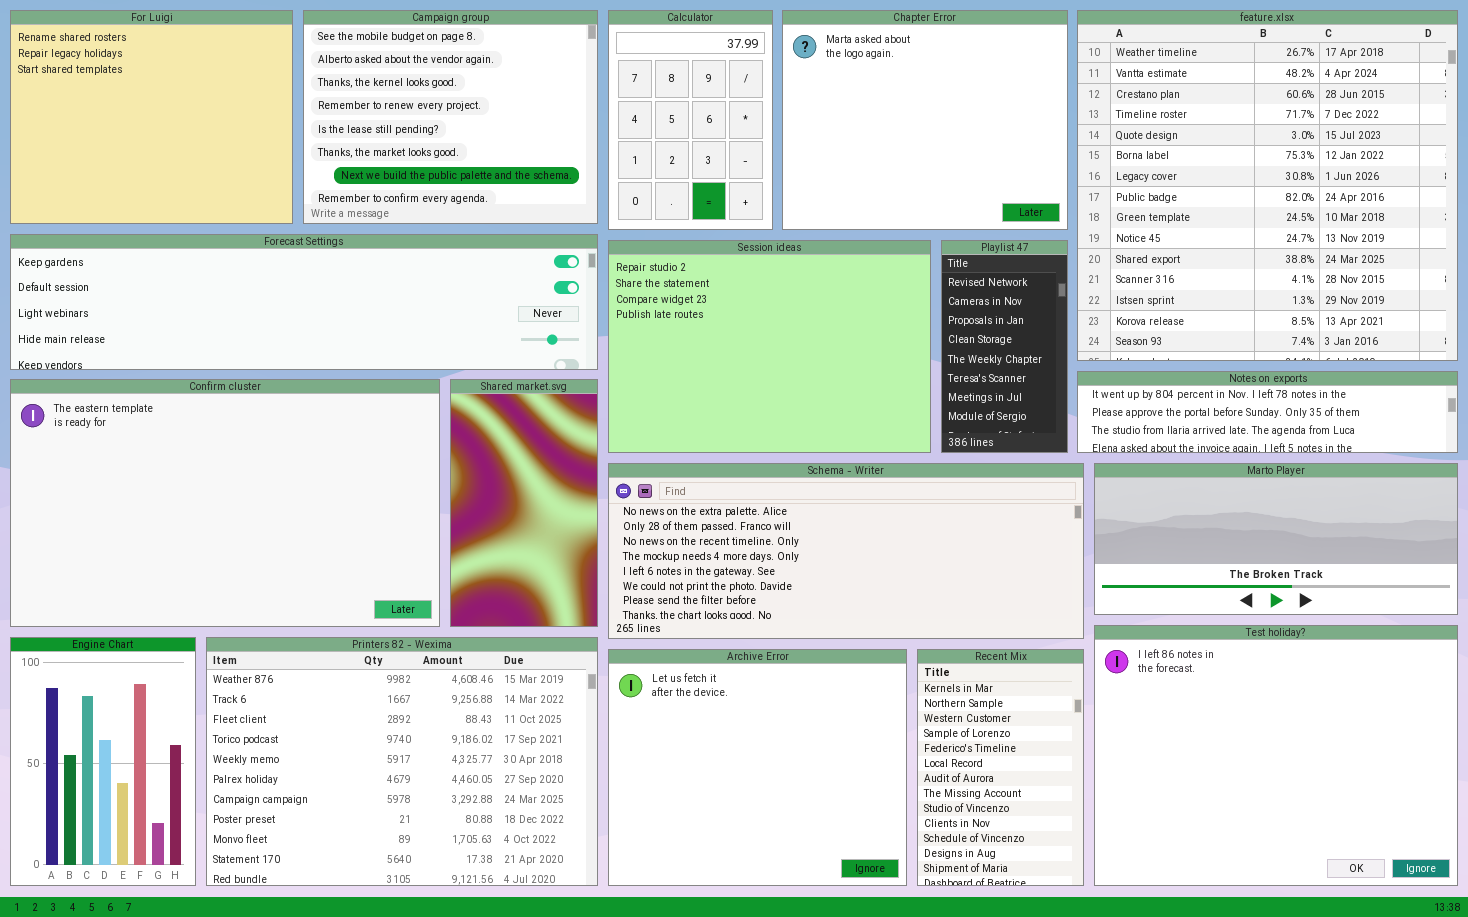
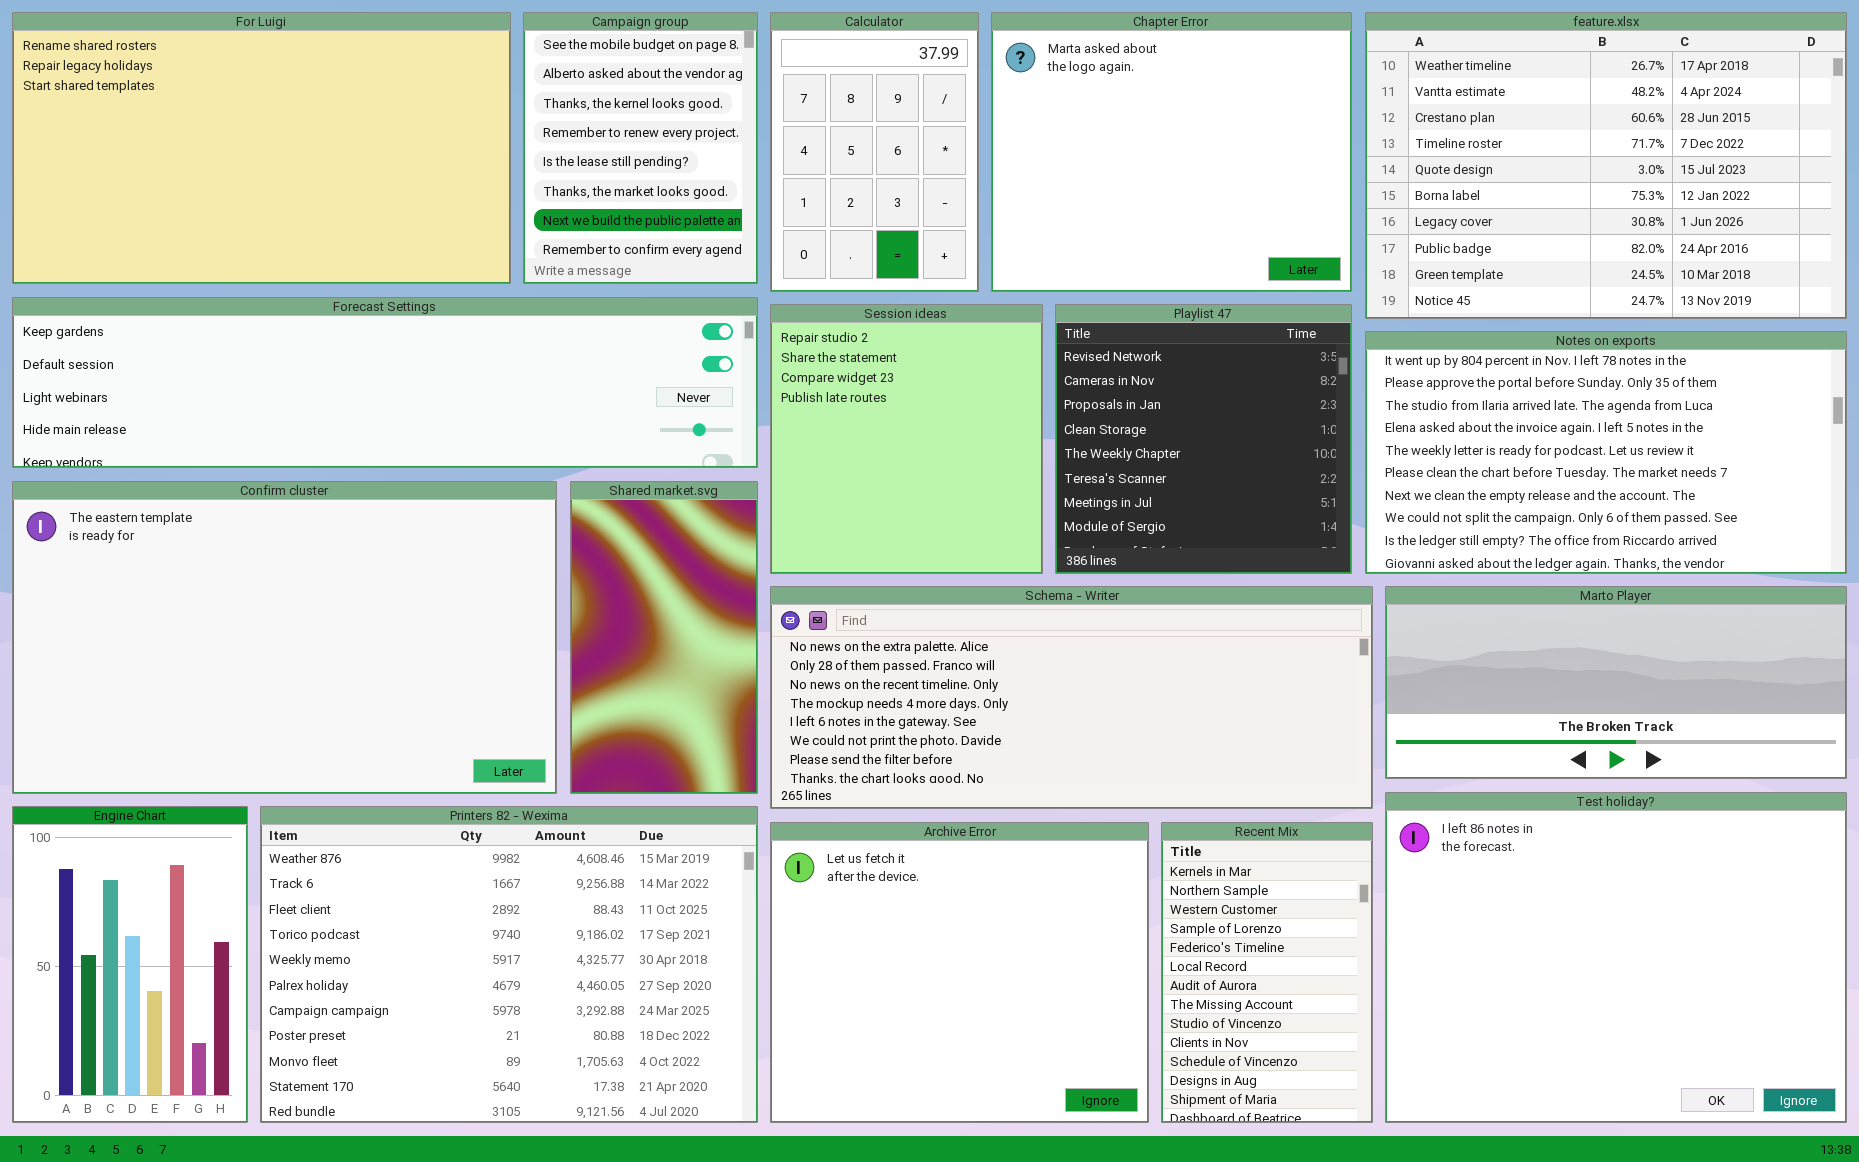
For Luigi: [10,10,293,224] -> [12,12,511,284], resized
Campaign group: [303,10,598,224] -> [523,12,758,284], resized
feature.xlsx: [1077,10,1458,361] -> [1365,12,1847,319], resized
Session ideas: [608,240,931,453] -> [770,304,1043,574], resized
Playlist 47: [941,240,1068,453] -> [1055,304,1352,574], resized
Notes on exports: [1077,371,1458,453] -> [1365,331,1847,574], resized

